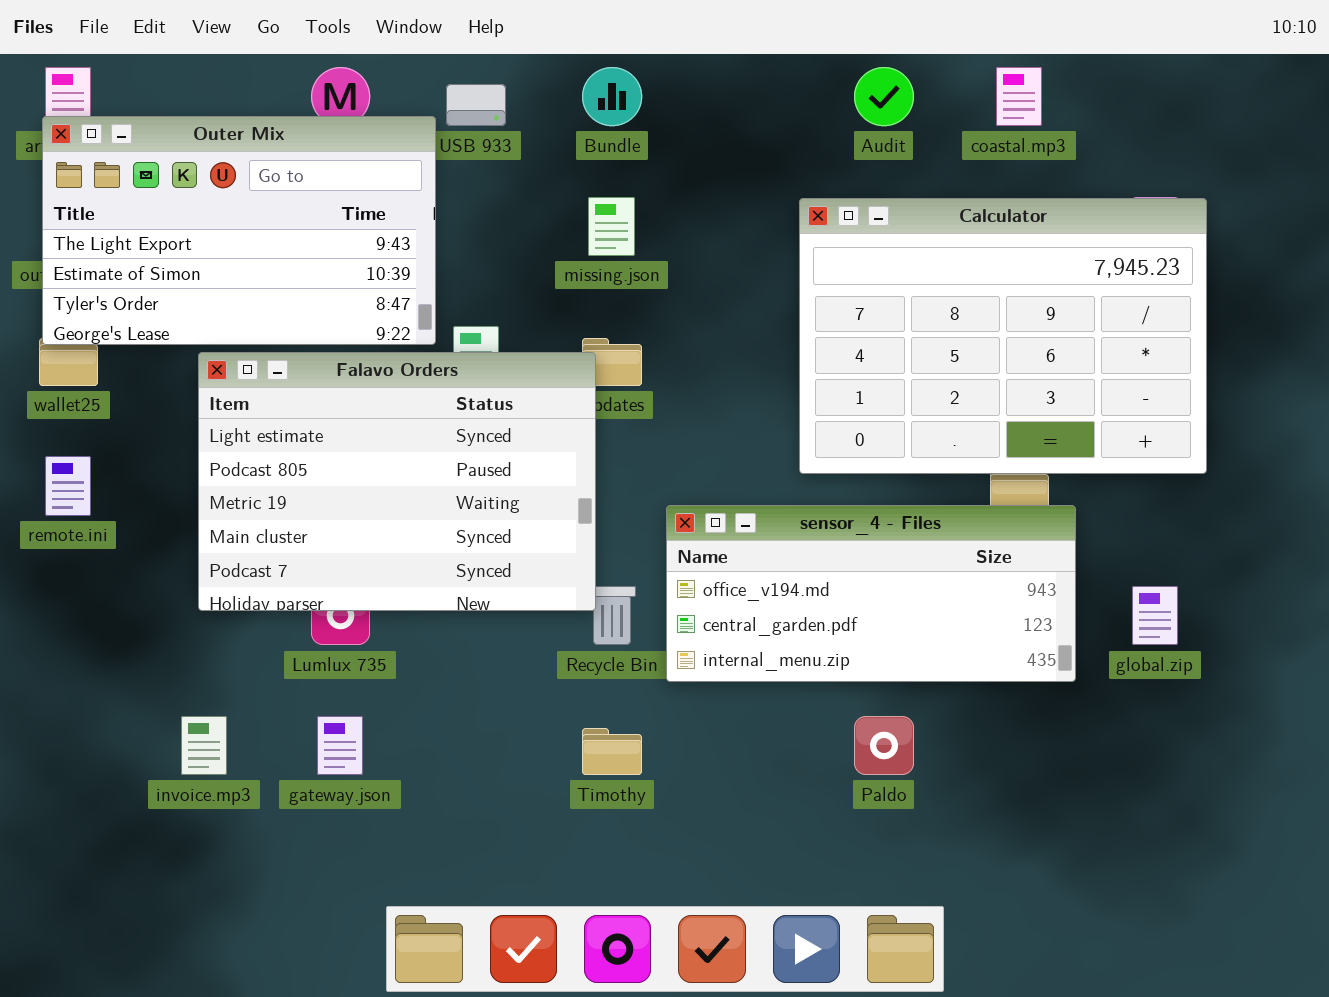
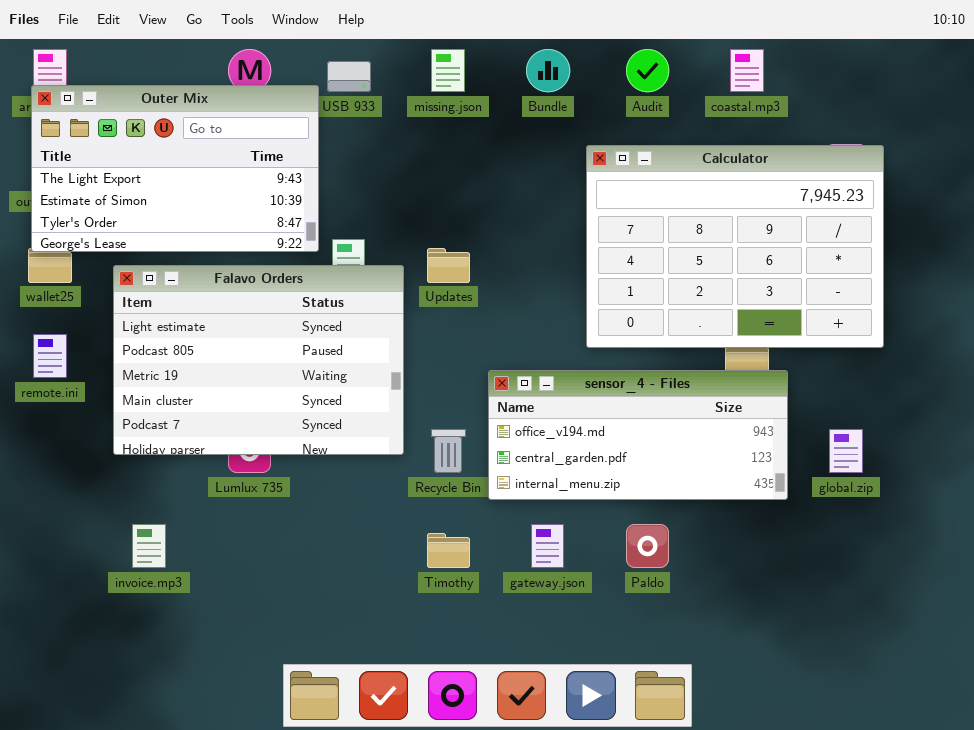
Bundle: [582,67,642,126] -> [526,49,570,92], moved
missing.json: [588,197,635,256] -> [431,49,465,92], moved
Falavo Orders: [198,352,596,611] -> [113,265,404,455], moved
gateway.json: [317,716,363,775] -> [531,524,564,568], moved

